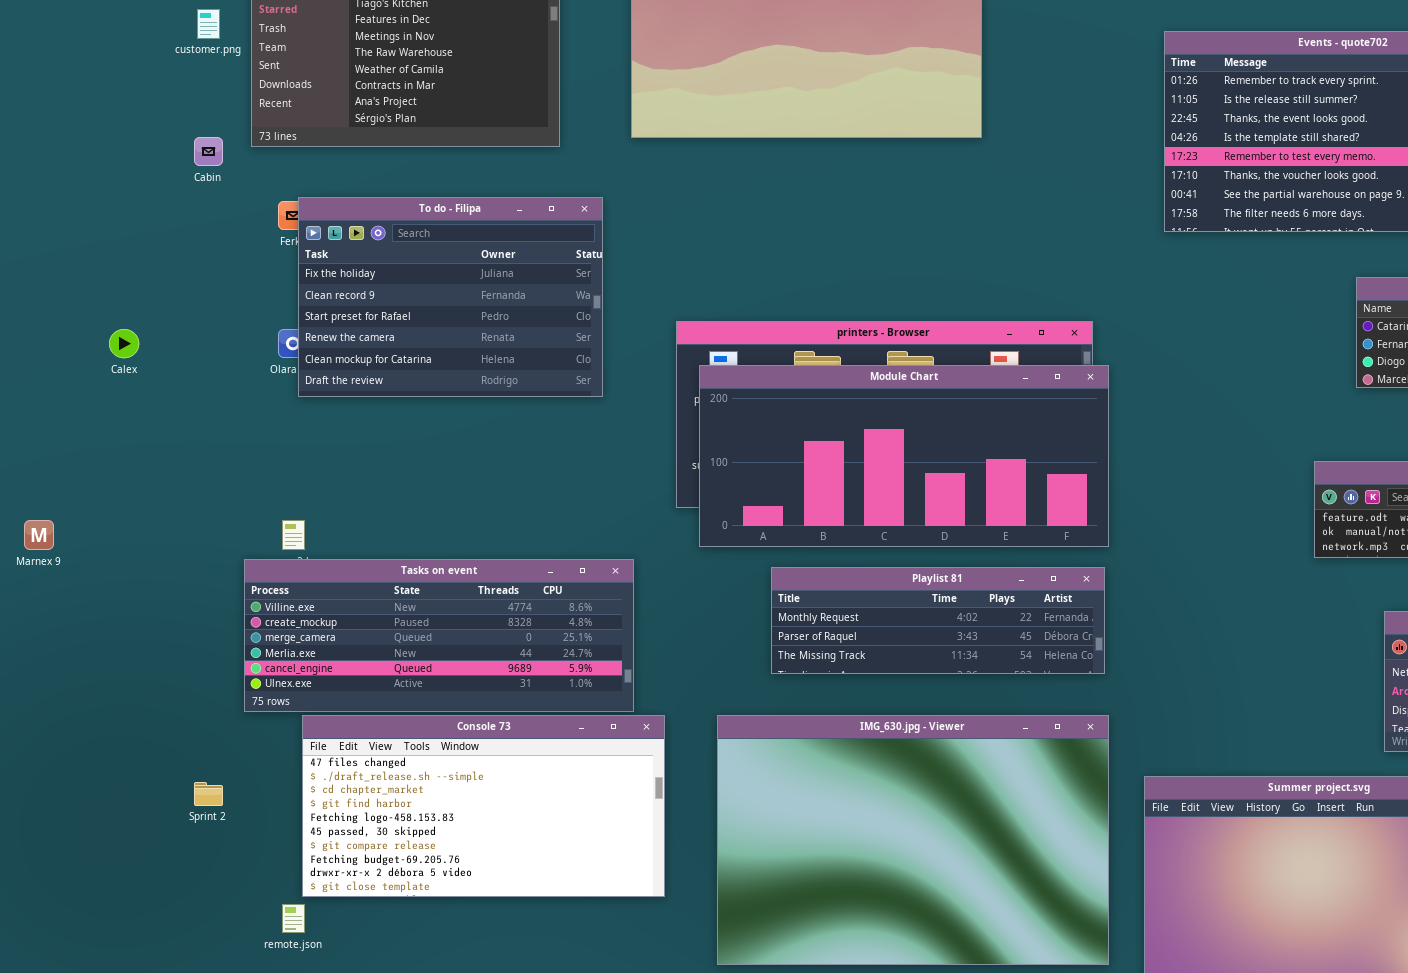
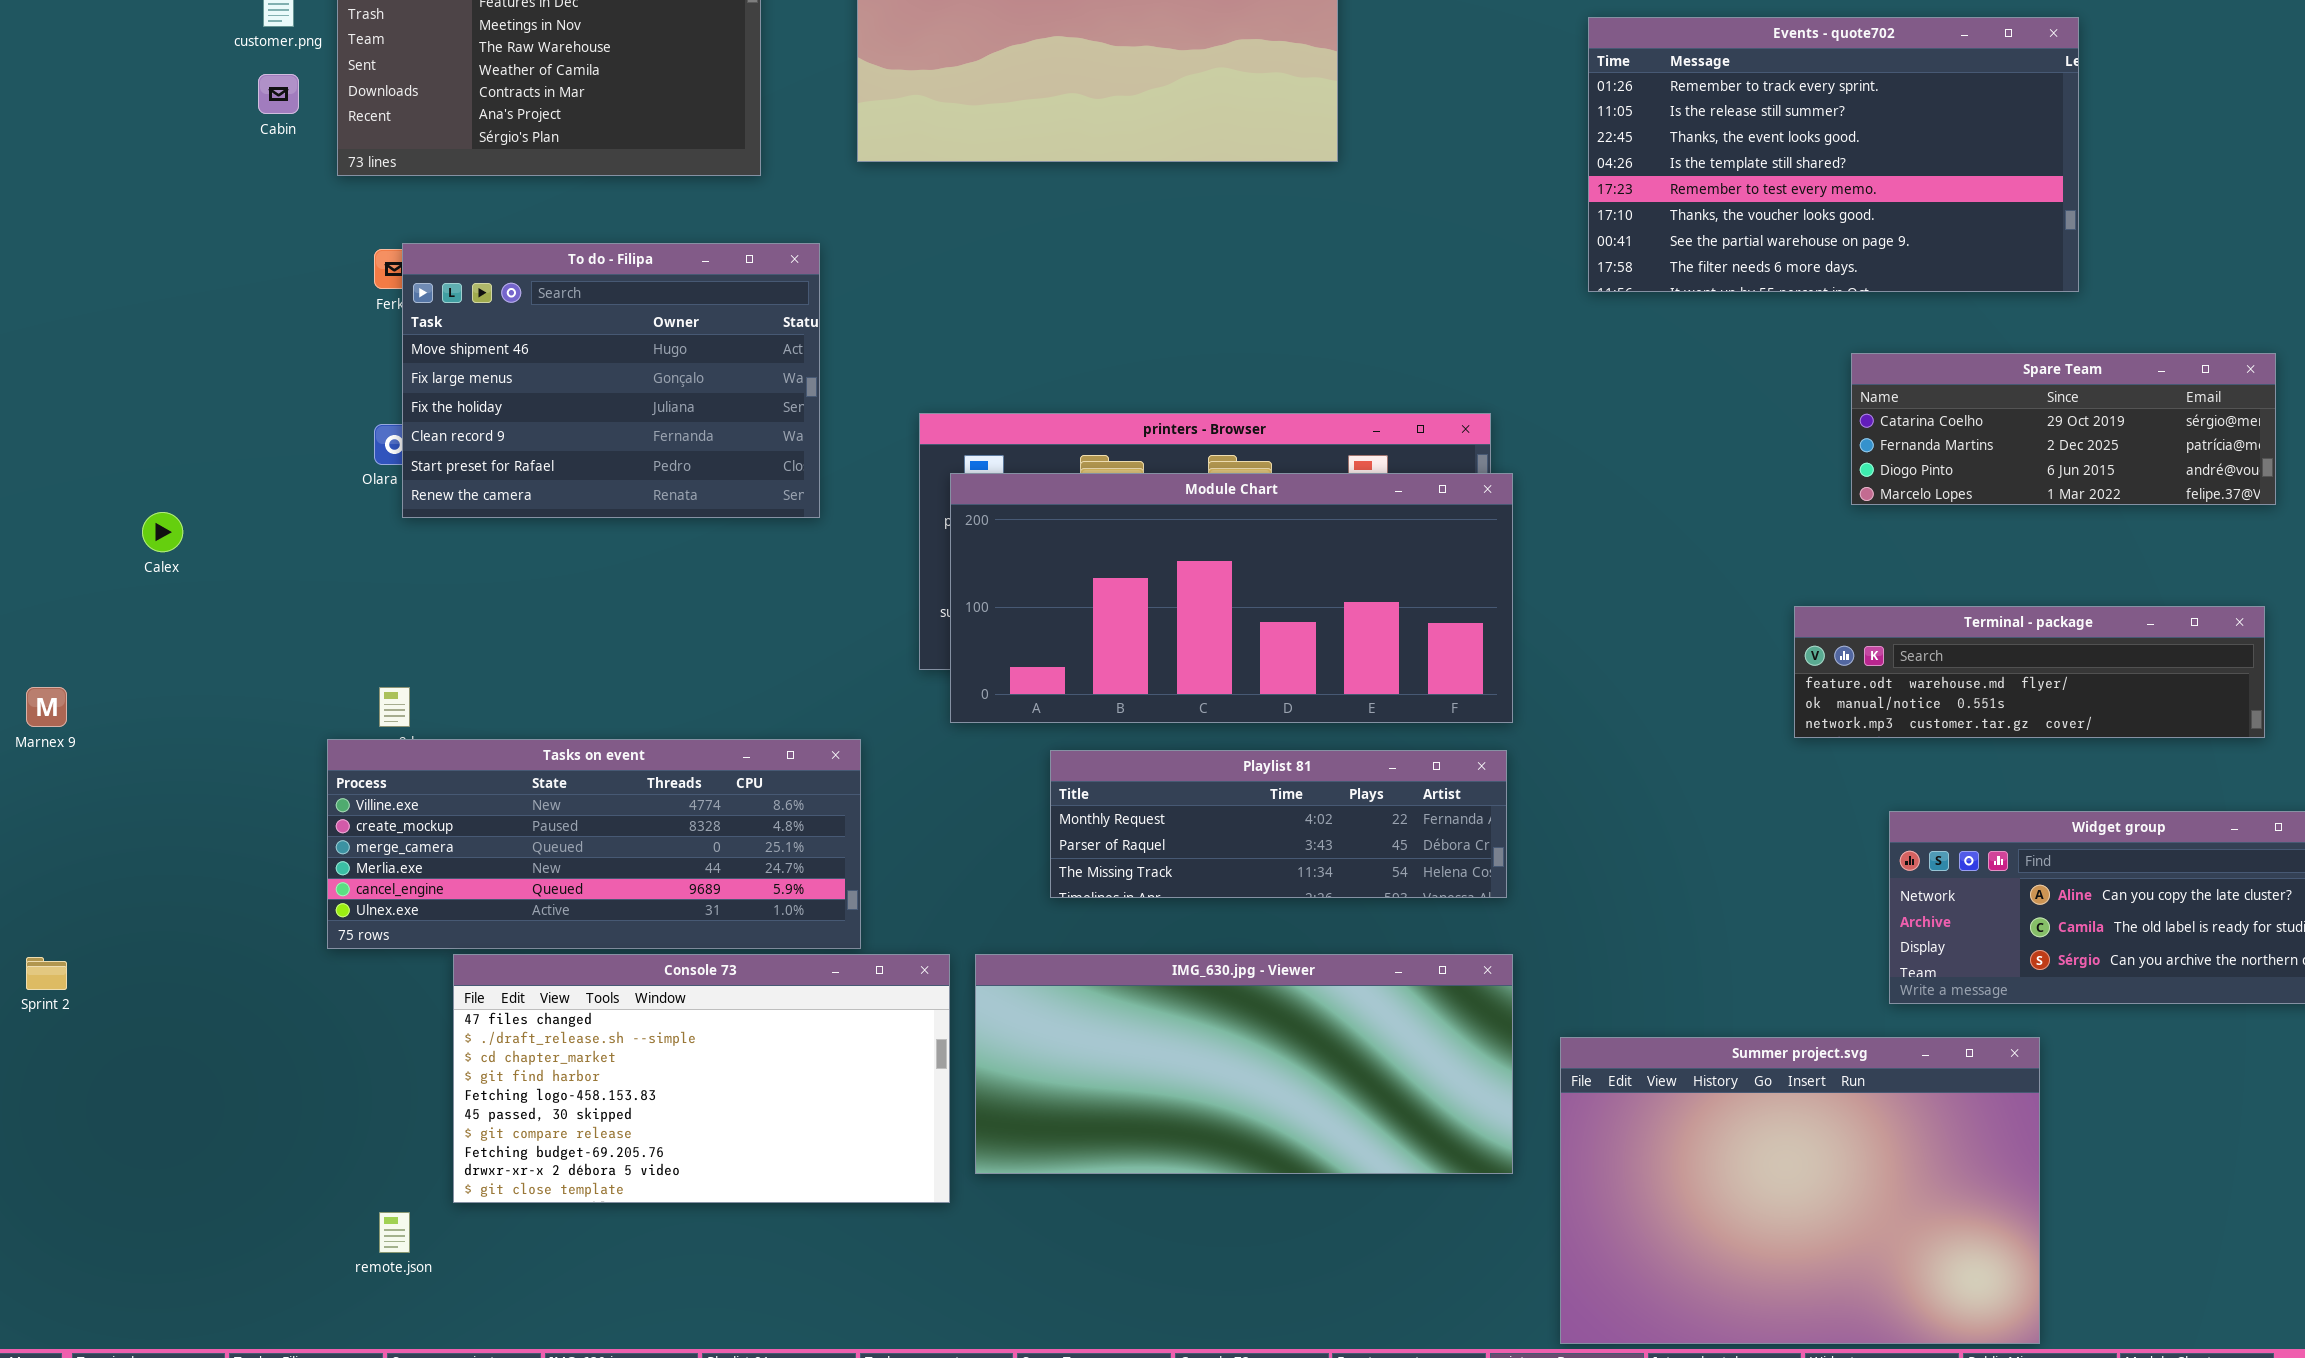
Cabin: [194,137,223,166] -> [258,74,299,114], moved
To do - Filipa: [298,197,603,397] -> [402,243,820,518], scrolled up 2 rows
Calex: [109,329,139,358] -> [142,512,183,552], moved
Console 73: [302,715,665,897] -> [453,954,950,1203], moved
IMG_630.jpg - Viewer: [717,715,1109,965] -> [975,954,1513,1174], resized
Sprint 2: [194,782,223,806] -> [26,957,67,990], moved

